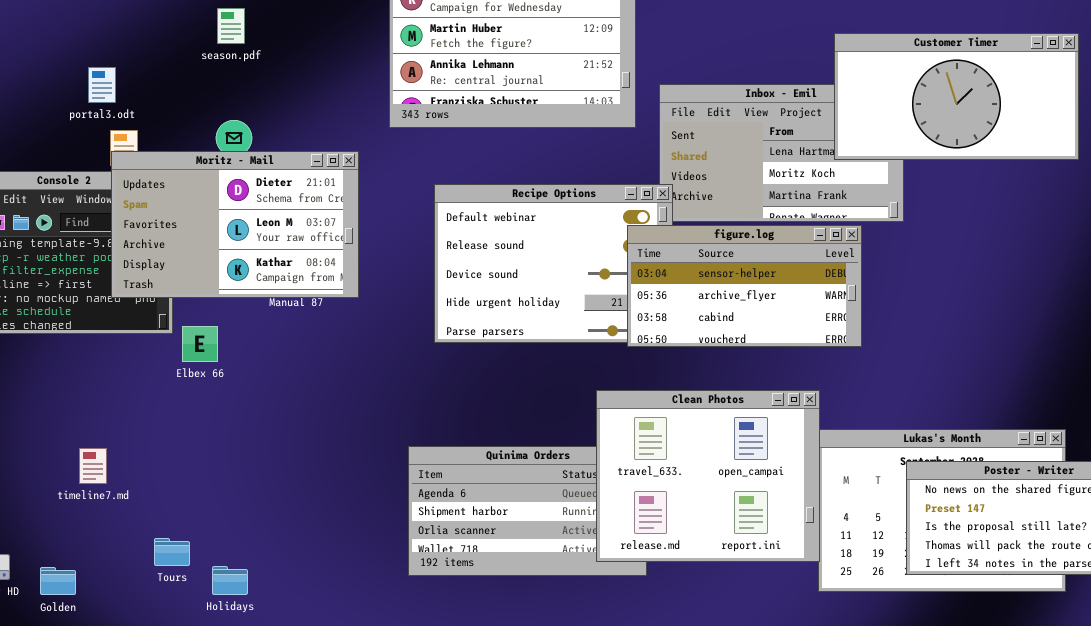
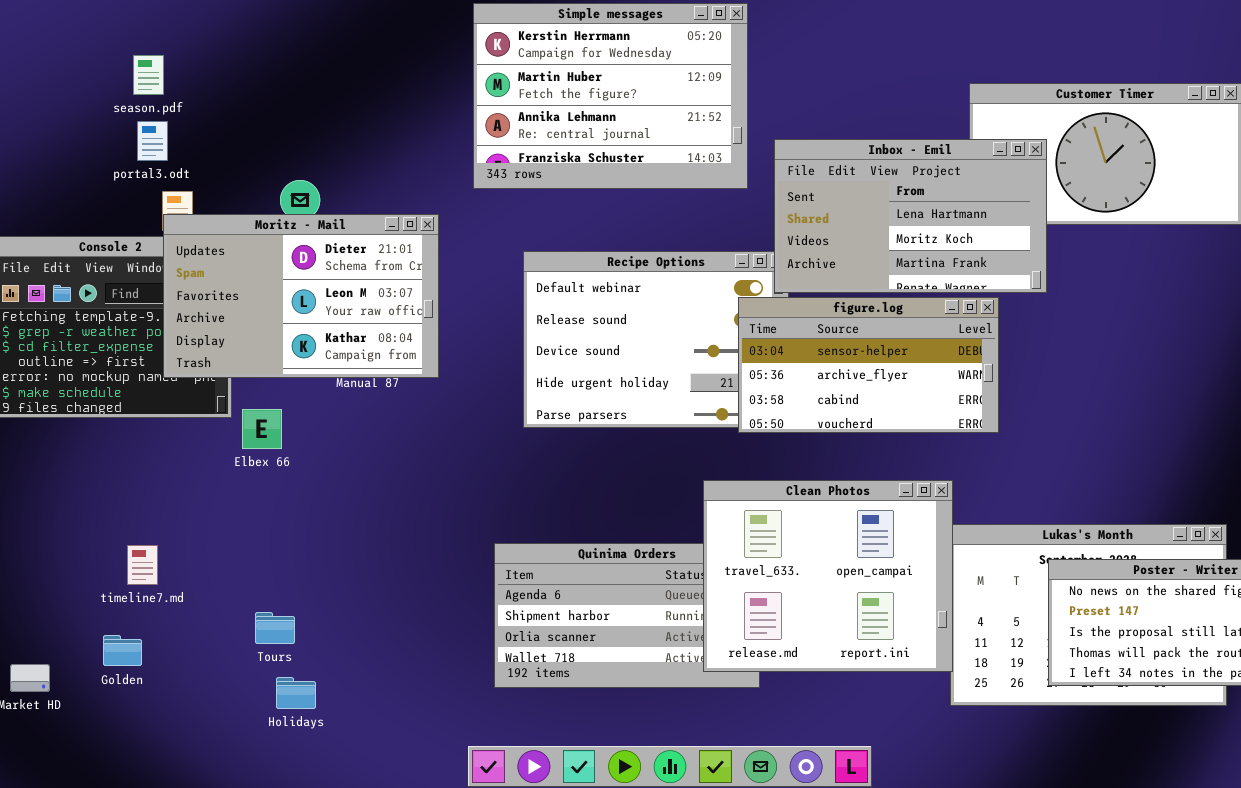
season.pdf: [217,8,245,44] -> [133,55,164,95], moved
Inbox - Emil: [659,84,904,222] -> [774,139,1047,293], raised
Tours: [154,538,190,566] -> [255,612,295,644], moved
Golden: [40,567,76,595] -> [103,635,142,666], moved

